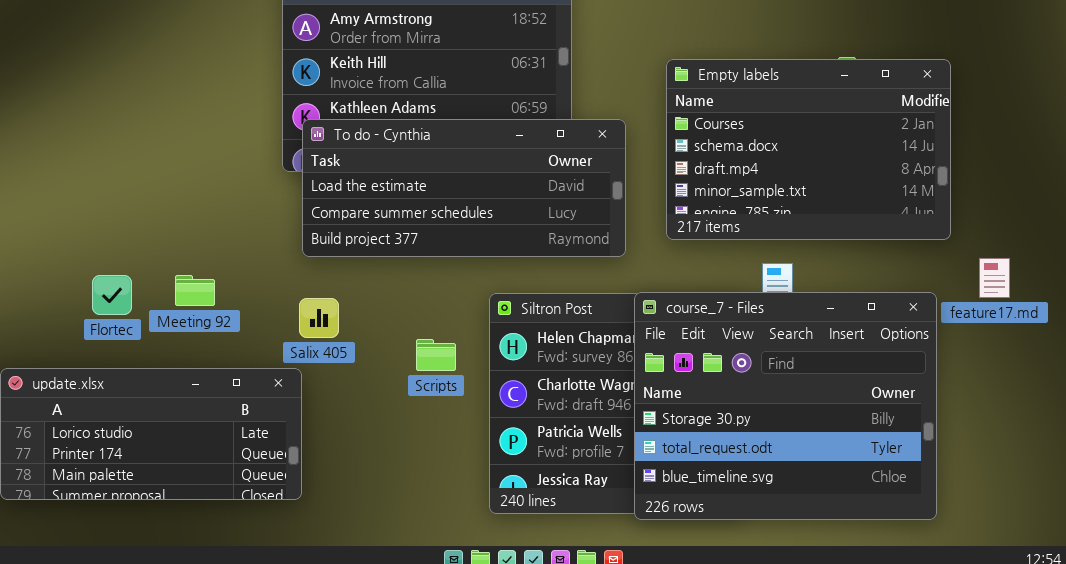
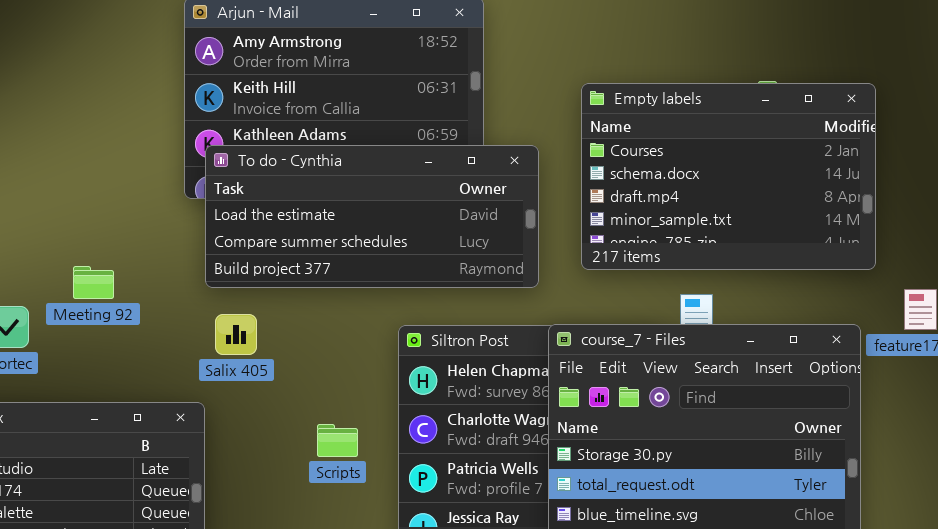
Meeting 92: [175,275,215,306] -> [73,266,114,299], moved
Salix 405: [299,298,339,338] -> [215,314,257,355], moved
Scripts: [416,339,456,371] -> [317,424,358,457], moved

